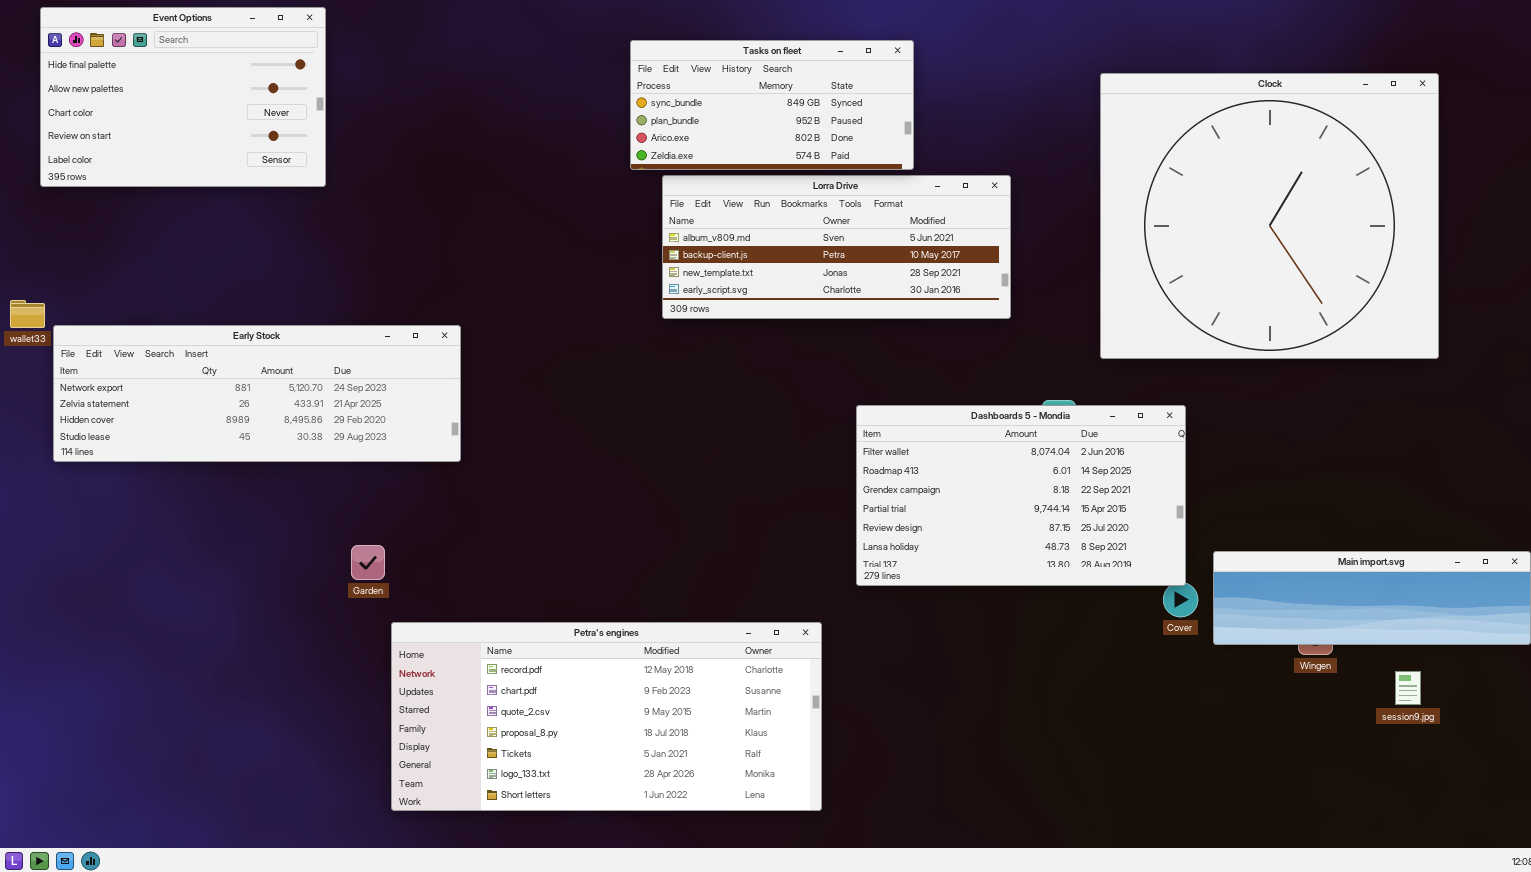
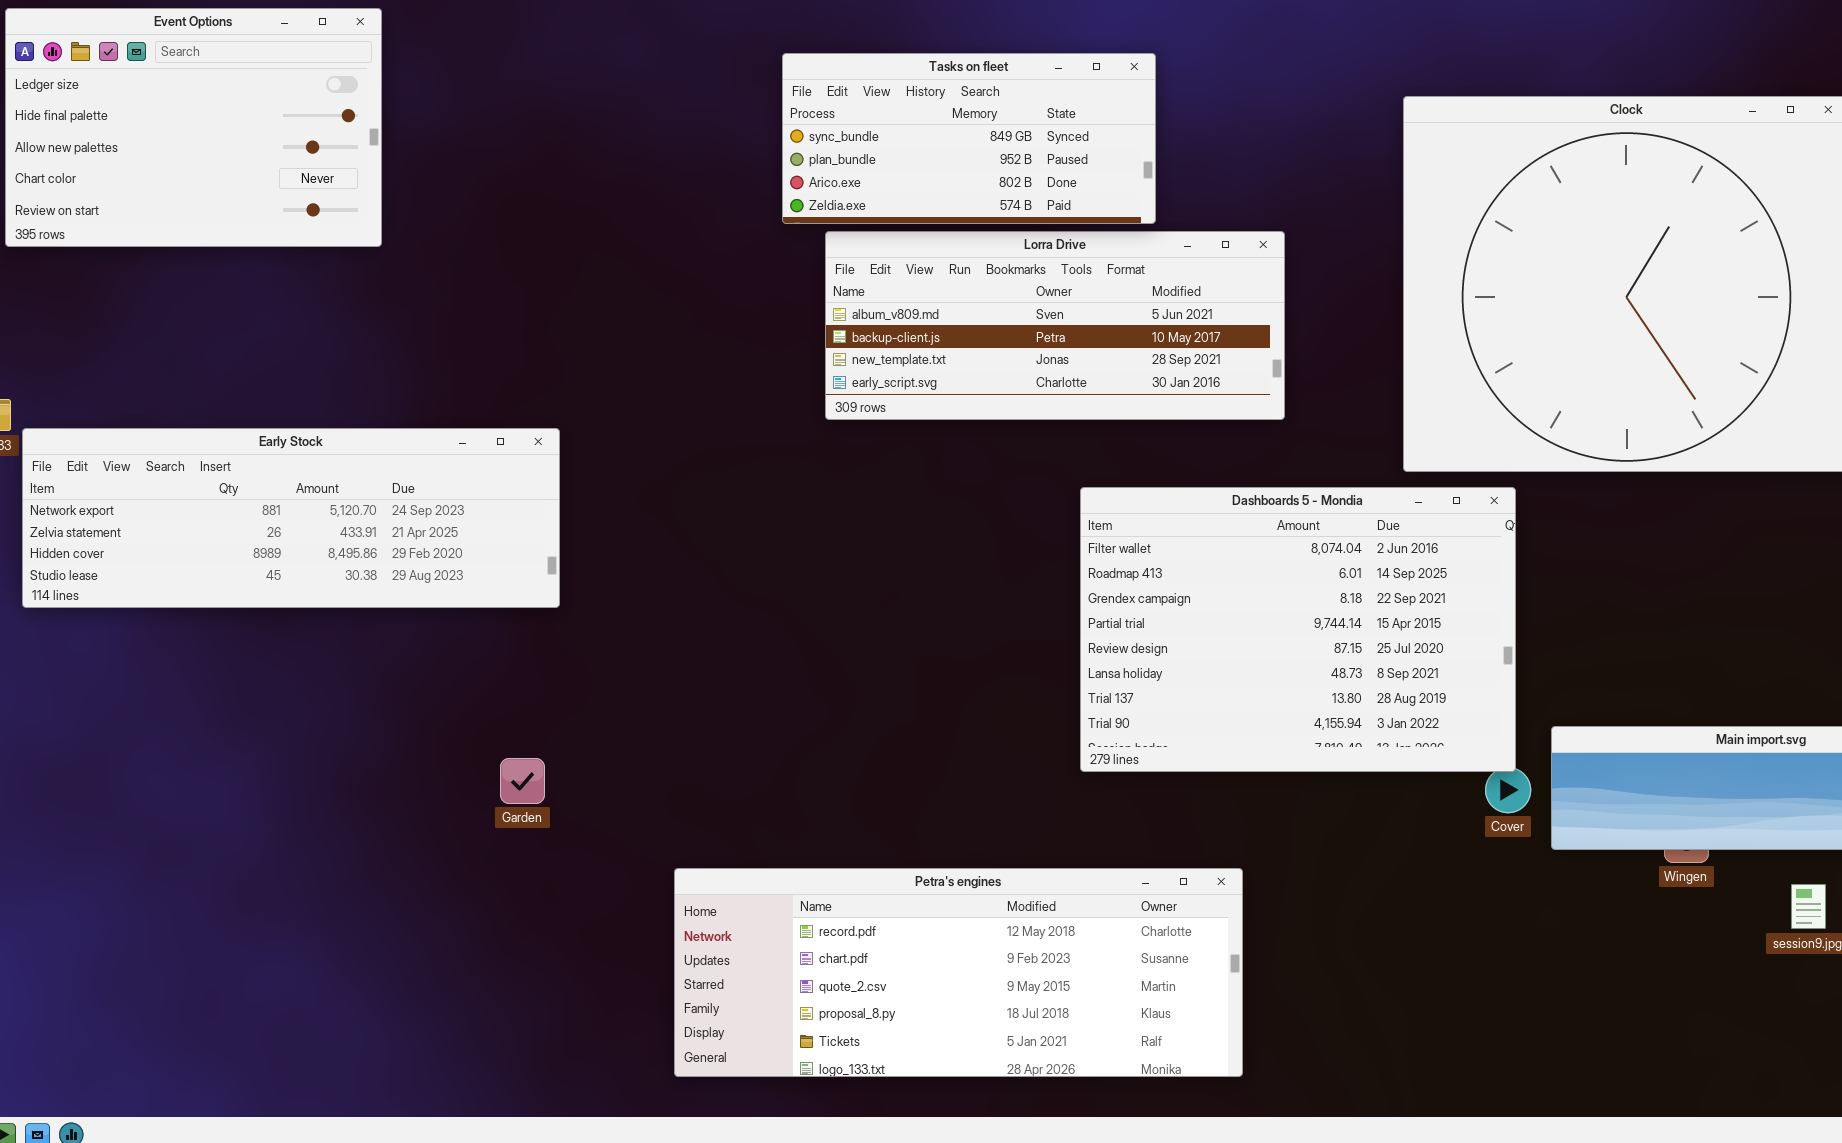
Event Options: [40,7,326,187] -> [5,8,382,247], scrolled up 1 row
Dashboards 5 - Mondia: [856,405,1186,586] -> [1080,487,1516,772], resized
Garden: [351,545,385,580] -> [500,758,545,804], moved
Petra's engines: [391,622,822,811] -> [674,868,1243,1077], moved, resized

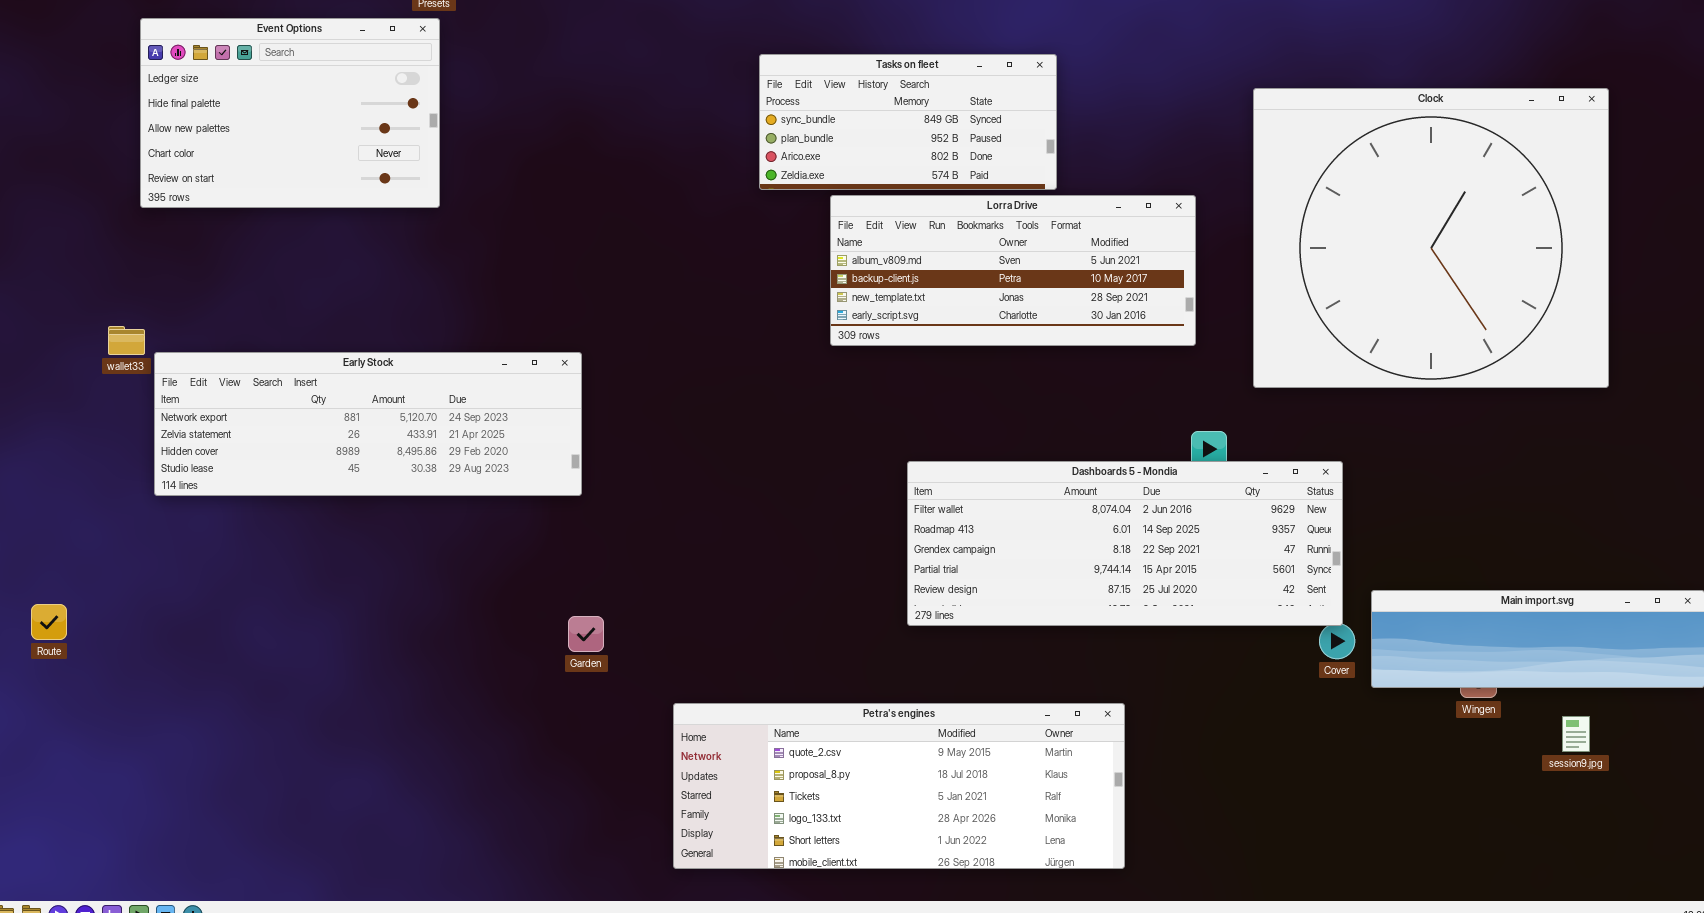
Lorra Drive: [825,231,1285,420] -> [830,195,1196,346], moved
Dashboards 5 - Mondia: [1080,487,1516,772] -> [907,461,1343,626], resized
Garden: [500,758,545,804] -> [568,616,604,652], moved
Petra's engines: [674,868,1243,1077] -> [673,703,1125,869], scrolled down 2 rows

